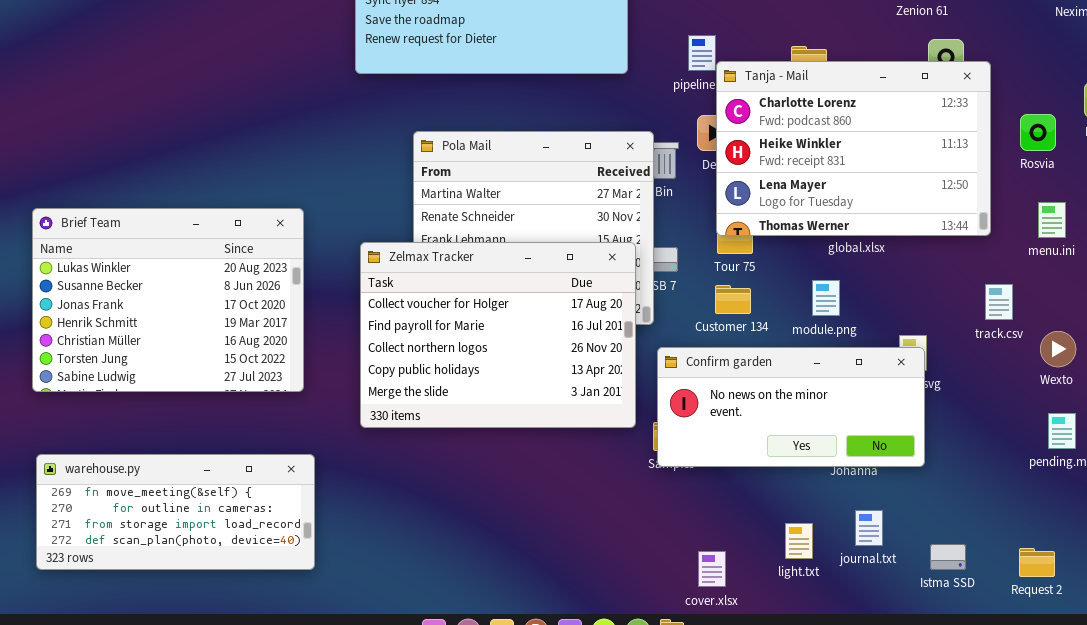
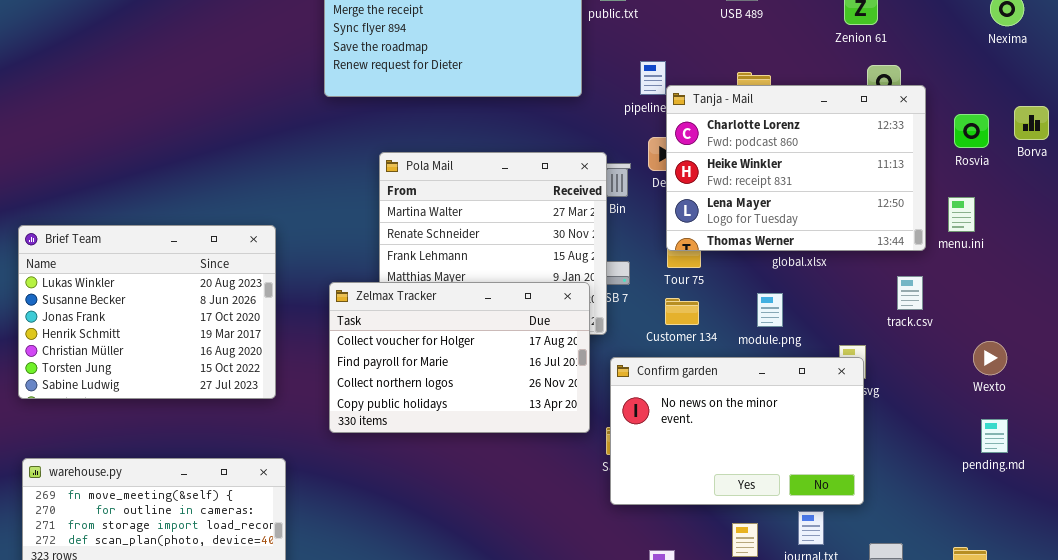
Rosvia: [1020,114,1056,151] -> [954,114,989,148], moved
menu.ini: [1038,202,1066,238] -> [948,197,975,232], moved
Zelmax Tracker: [360,242,636,428] -> [329,282,590,433], resized
track.csv: [985,284,1013,320] -> [897,276,923,310], moved
Confirm garden: [657,347,925,467] -> [610,357,864,505], resized

